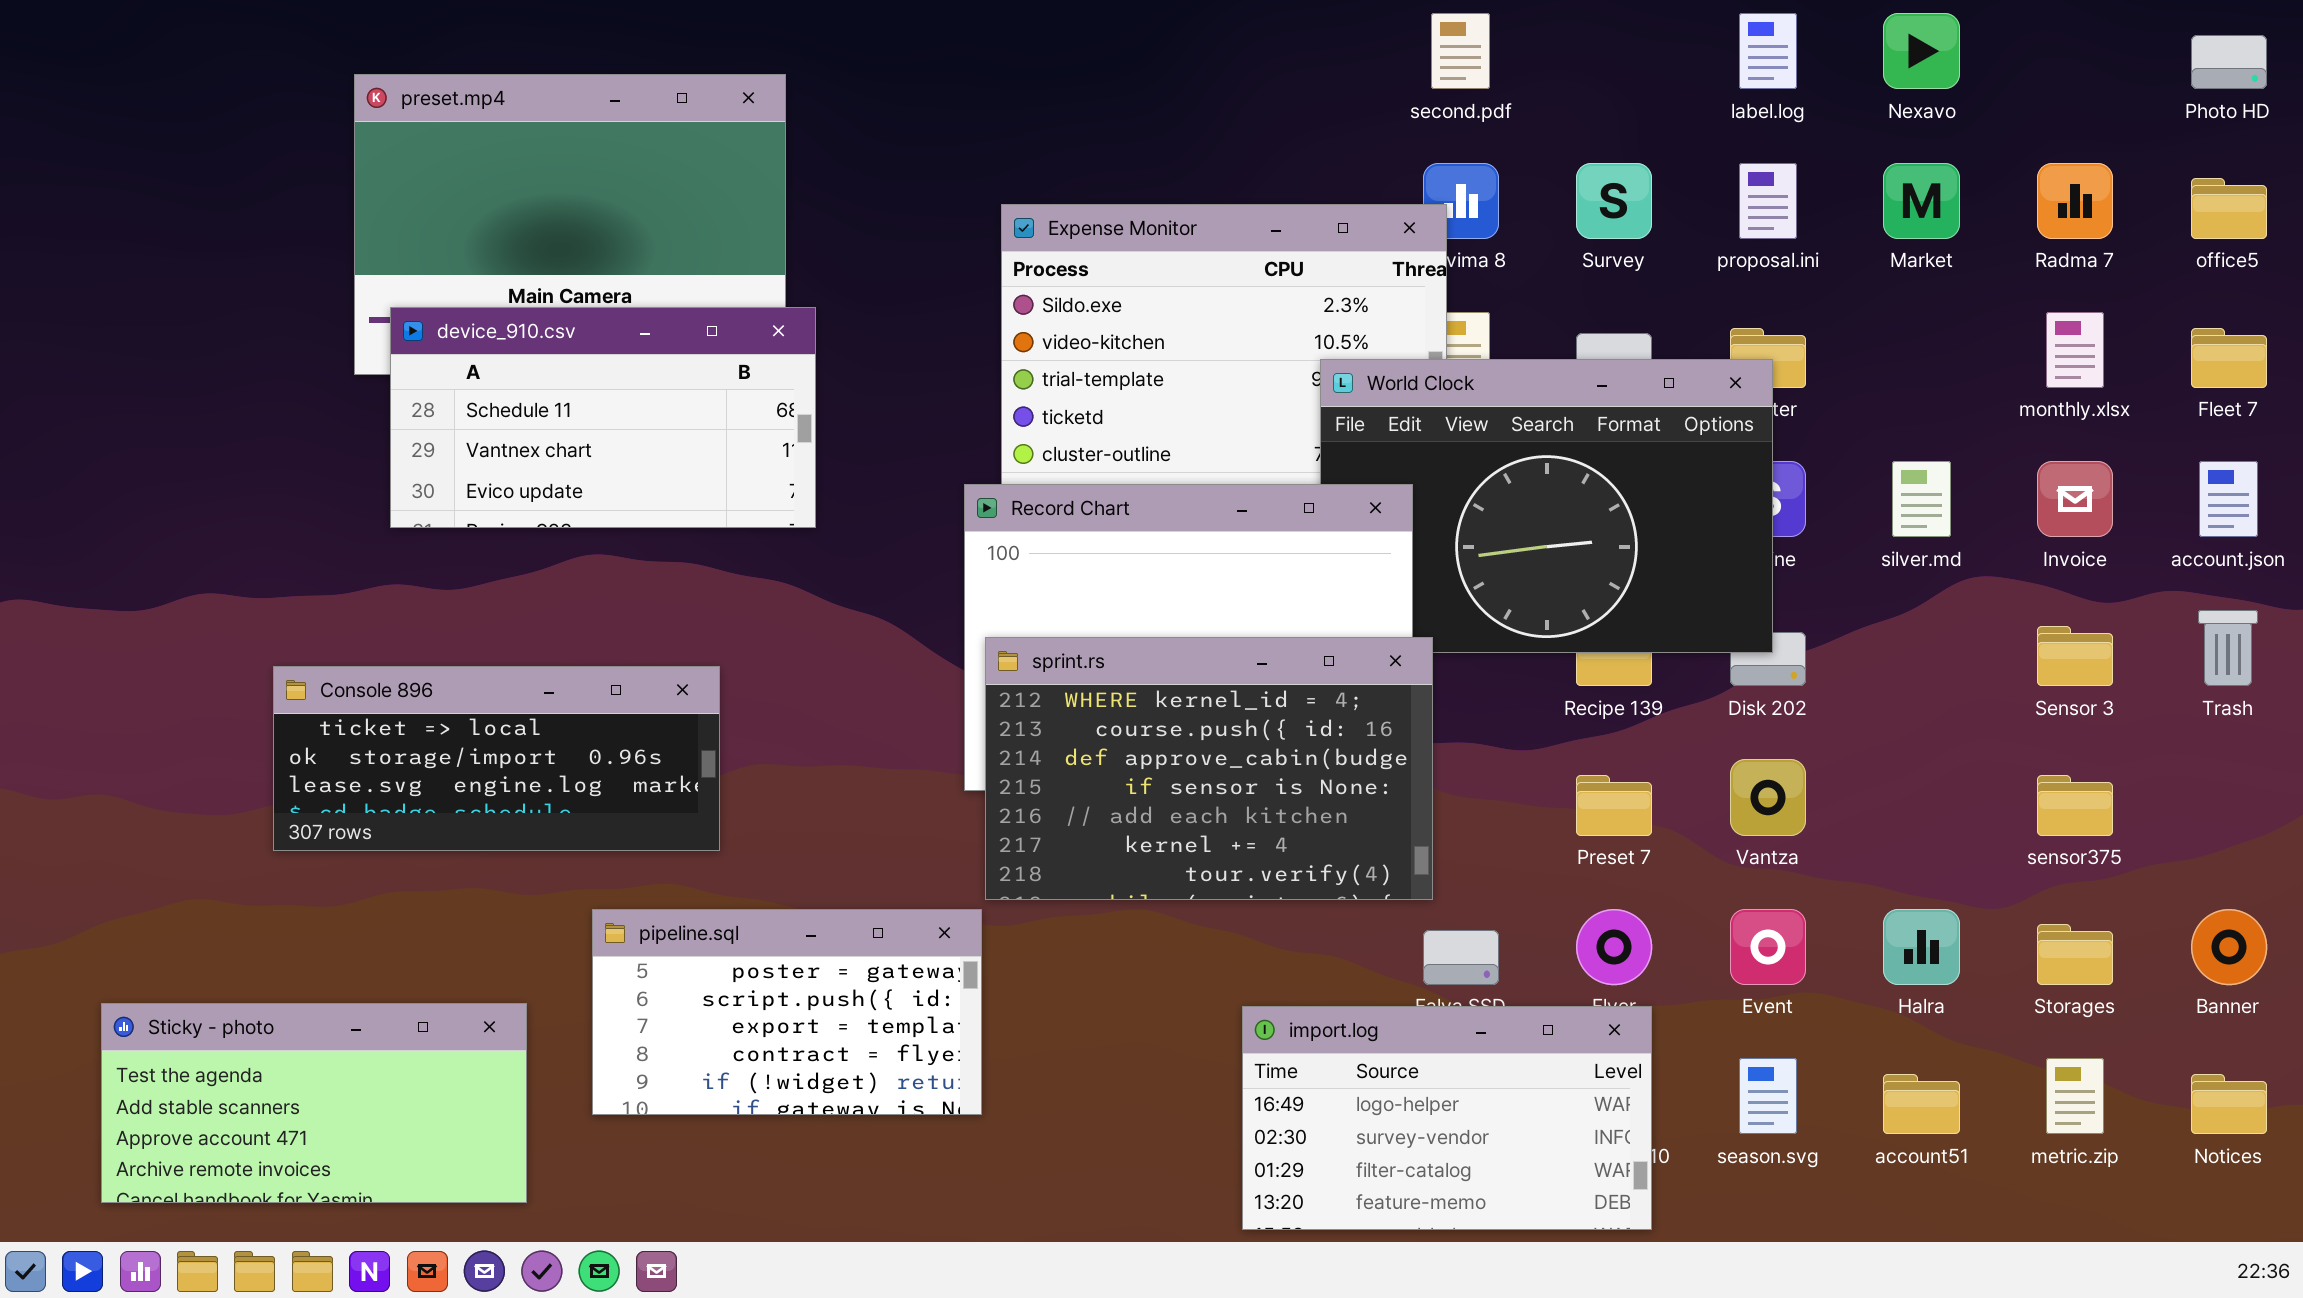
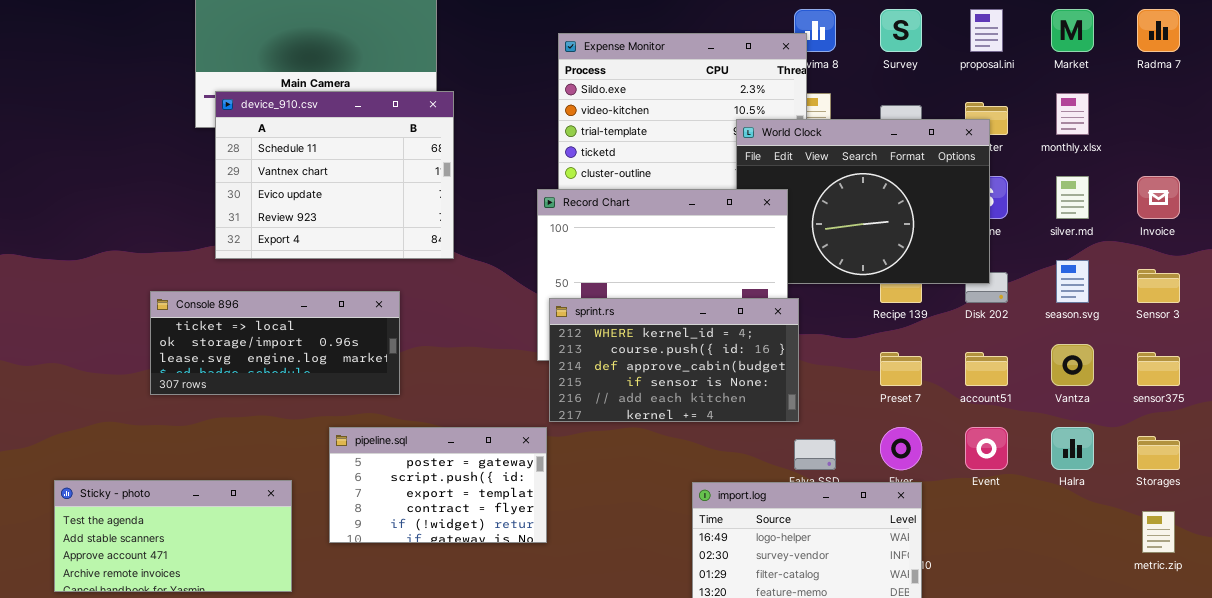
device_910.csv: [390,307,816,528] -> [215,91,454,259], resized
monthly.xlsx: [2046,312,2104,388] -> [1056,93,1089,135], moved
sprint.rs: [985,637,1433,900] -> [549,298,799,422], resized
Vantza: [1730,759,1806,836] -> [1051,344,1094,386], moved
season.svg: [1739,1058,1797,1134] -> [1056,260,1089,303], moved
account51: [1883,1074,1960,1134] -> [965,352,1008,386], moved

